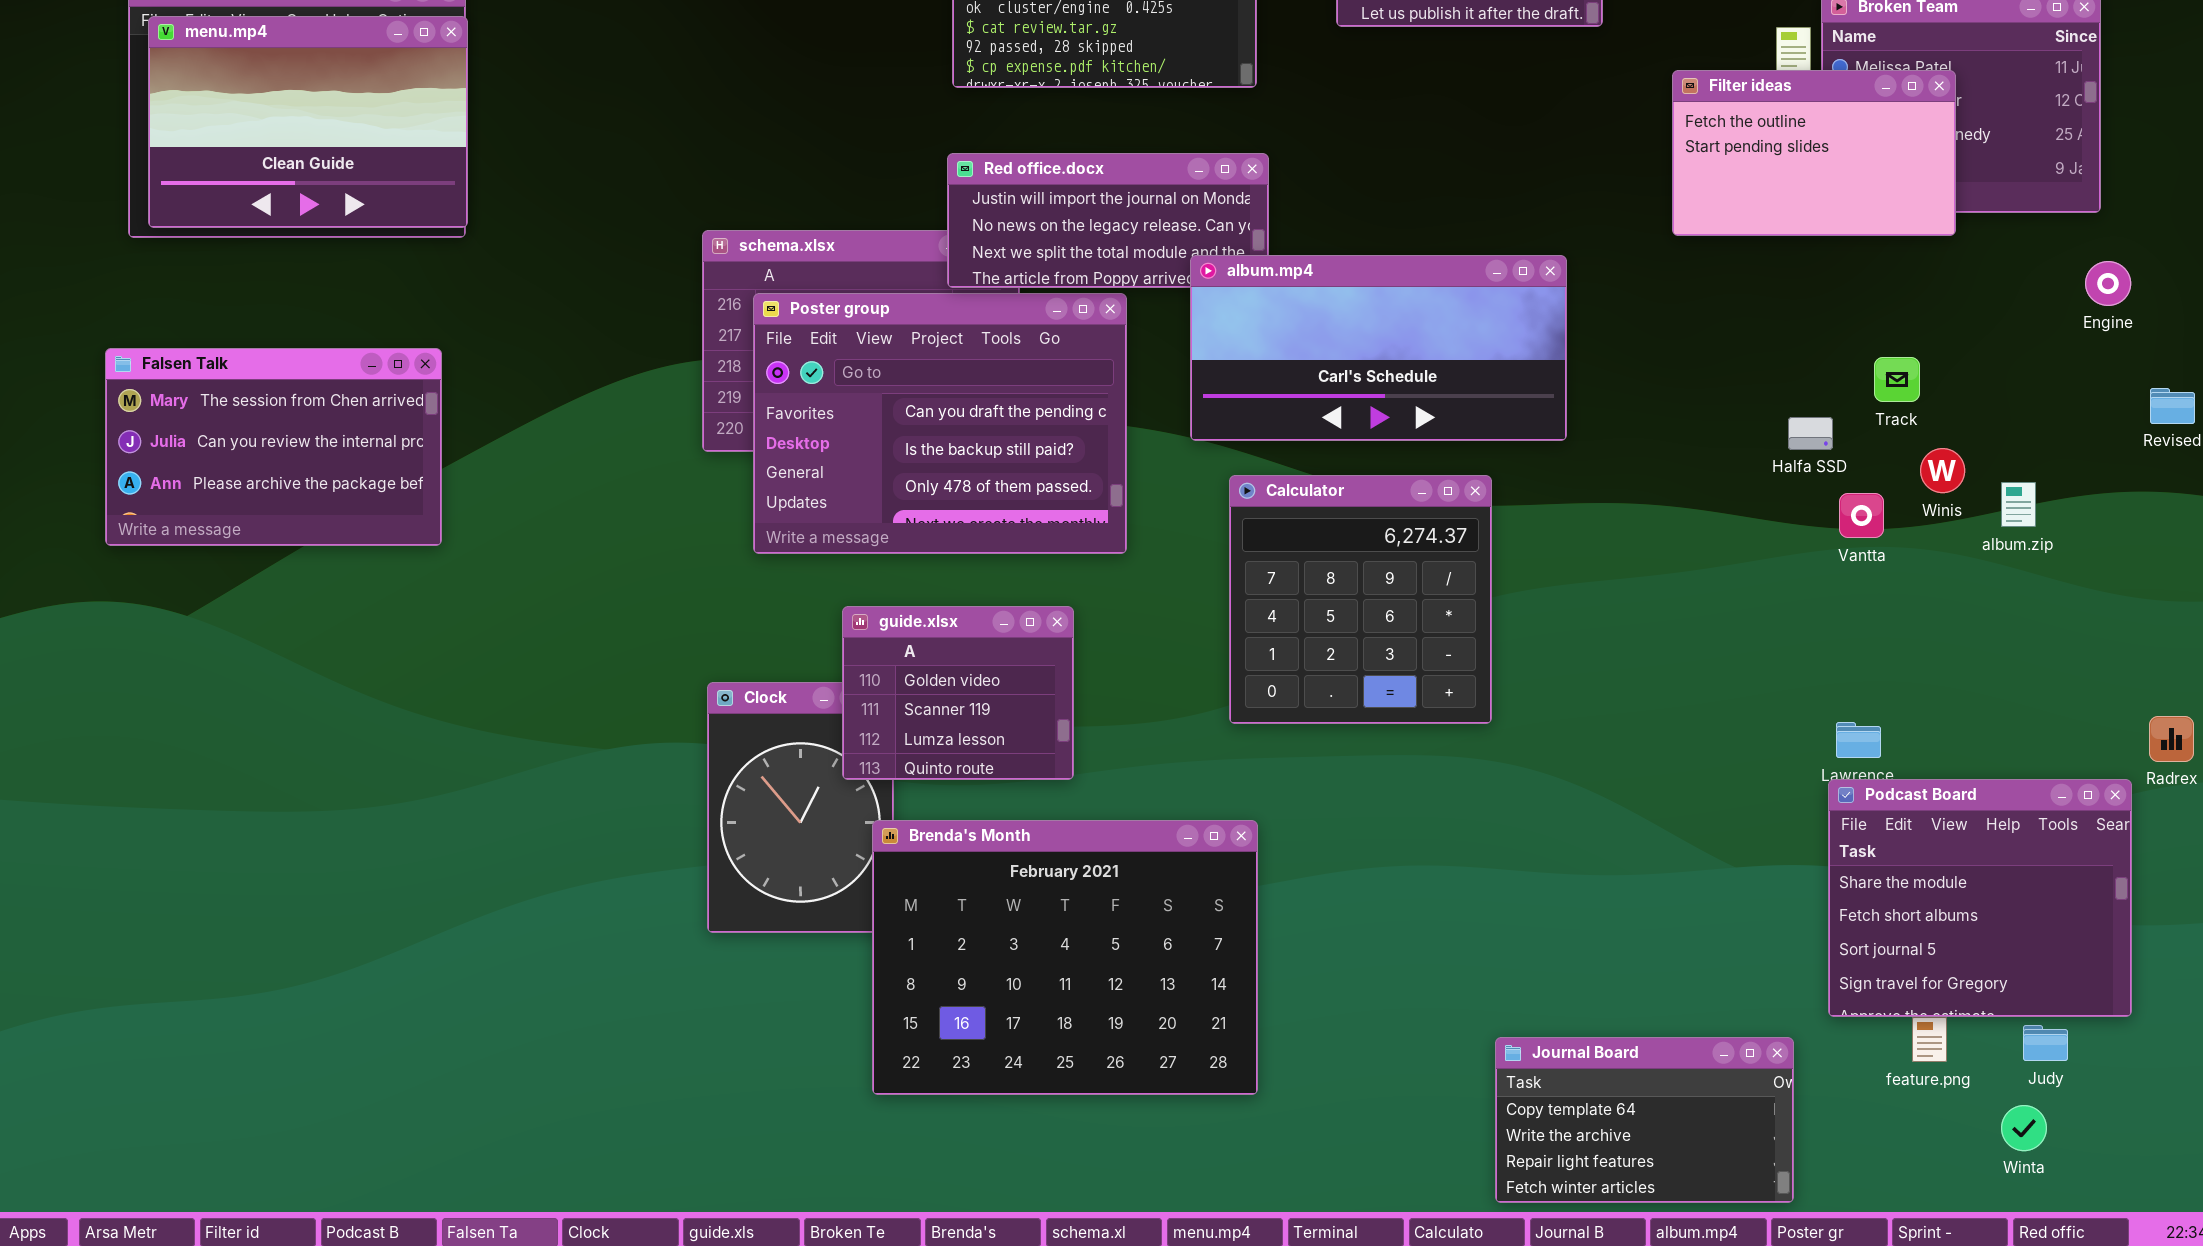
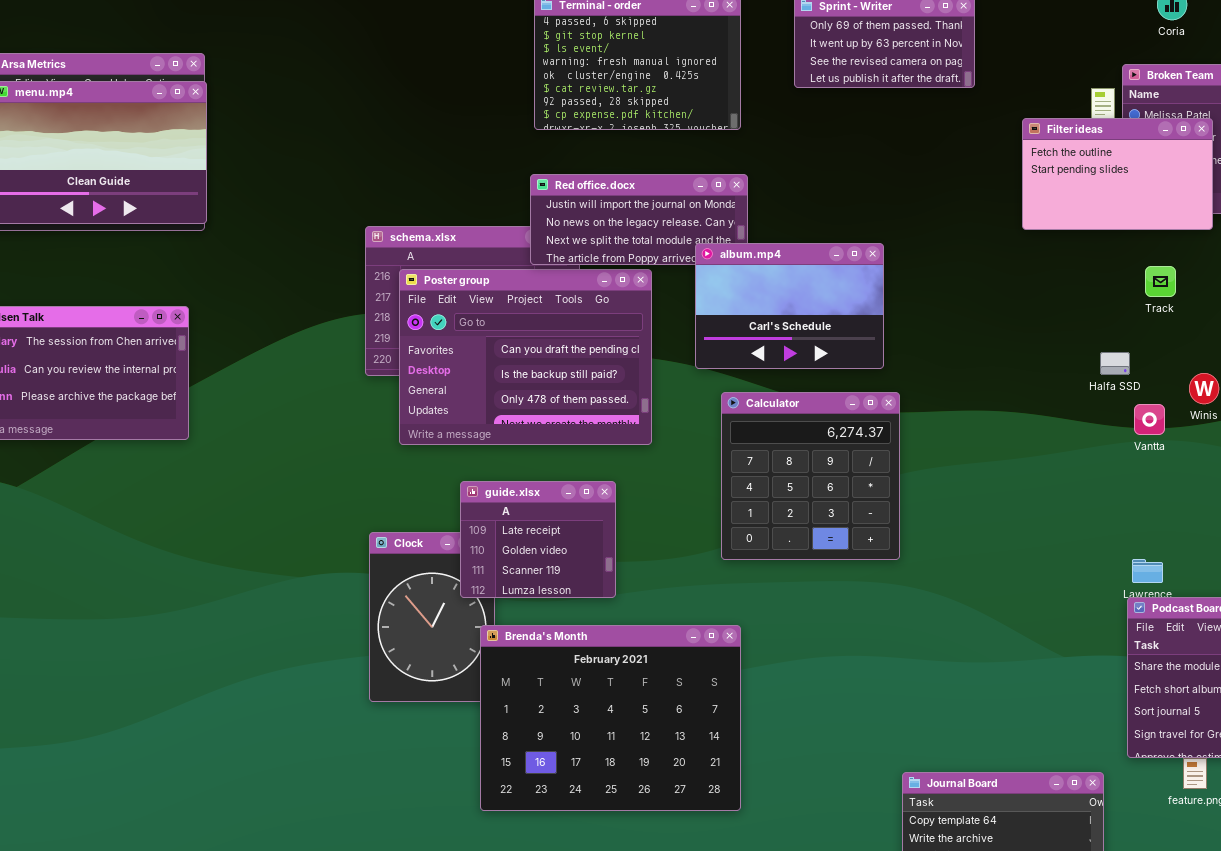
album.mp4: [1190,255,1567,441] -> [695,243,884,369], resized
Track: [1874,357,1920,402] -> [1145,266,1176,297], moved
guide.xlsx: [842,606,1074,780] -> [460,481,616,598], scrolled up 1 row

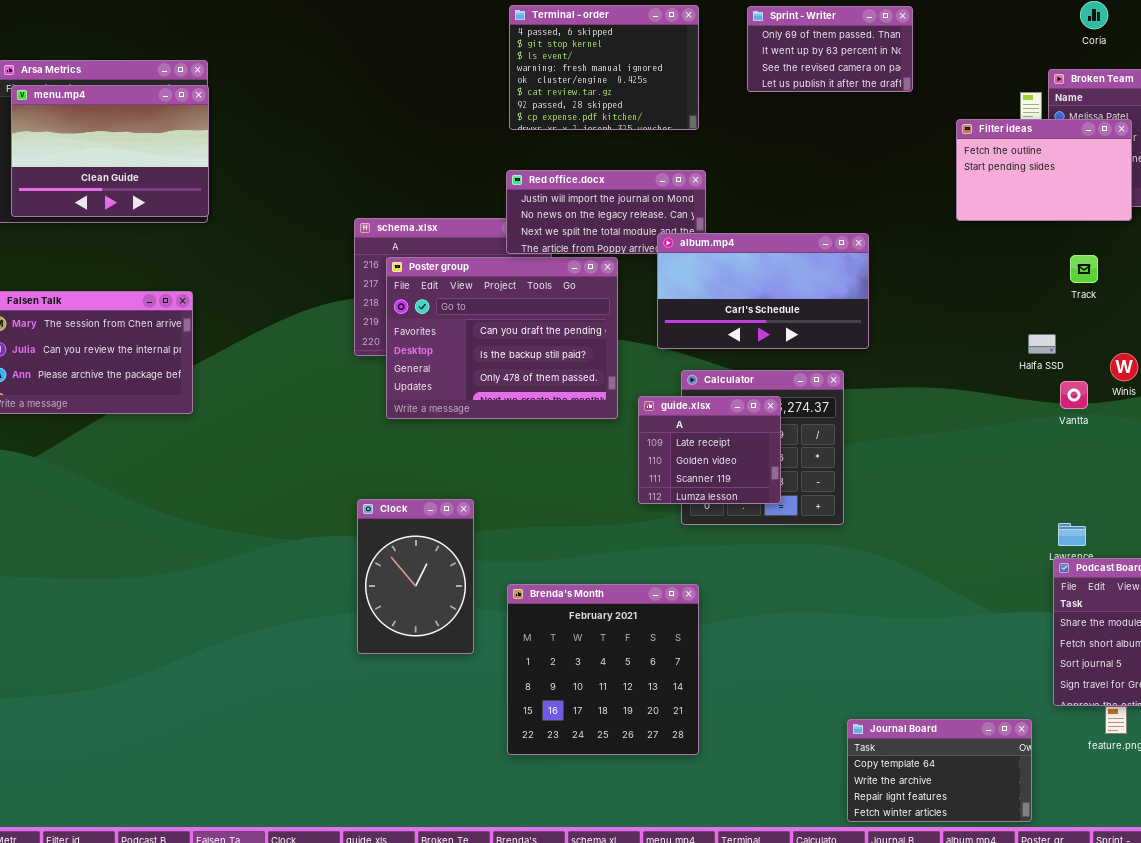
album.mp4: [695,243,884,369] -> [657,233,869,349], resized
guide.xlsx: [460,481,616,598] -> [638,396,781,504], moved
Brenda's Month: [480,625,741,811] -> [507,584,699,755], resized

